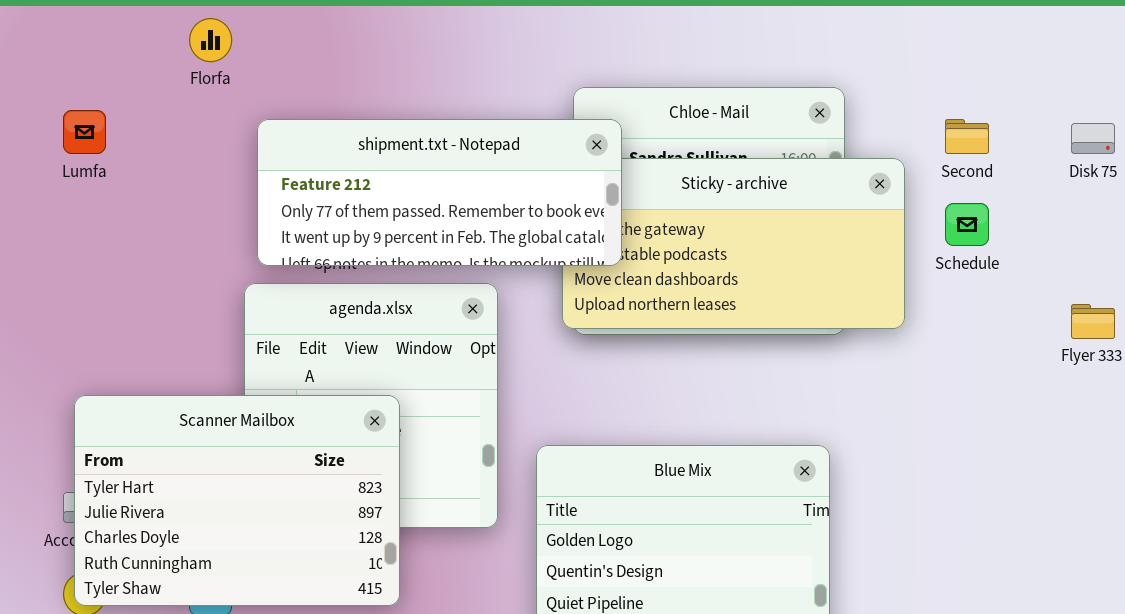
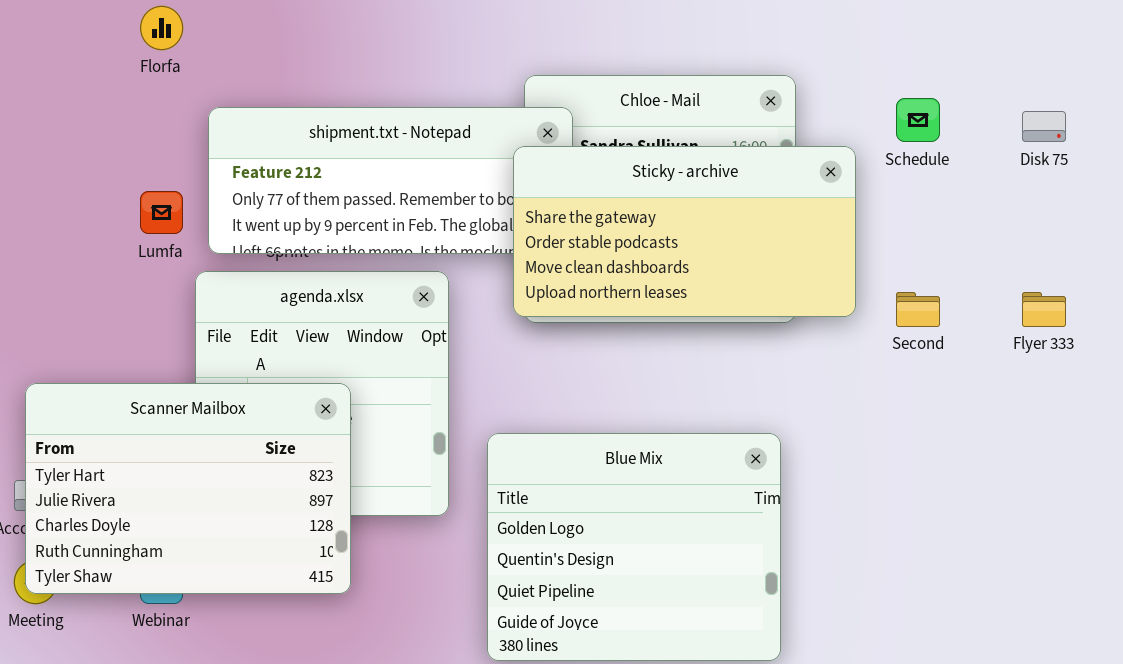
Lumfa: [63,110,106,154] -> [140,191,183,234], moved
Second: [945,119,989,154] -> [896,292,940,327], moved
Sticky - archive: [562,158,905,329] -> [513,146,856,317], raised
Schedule: [945,203,989,246] -> [896,98,940,142], moved

